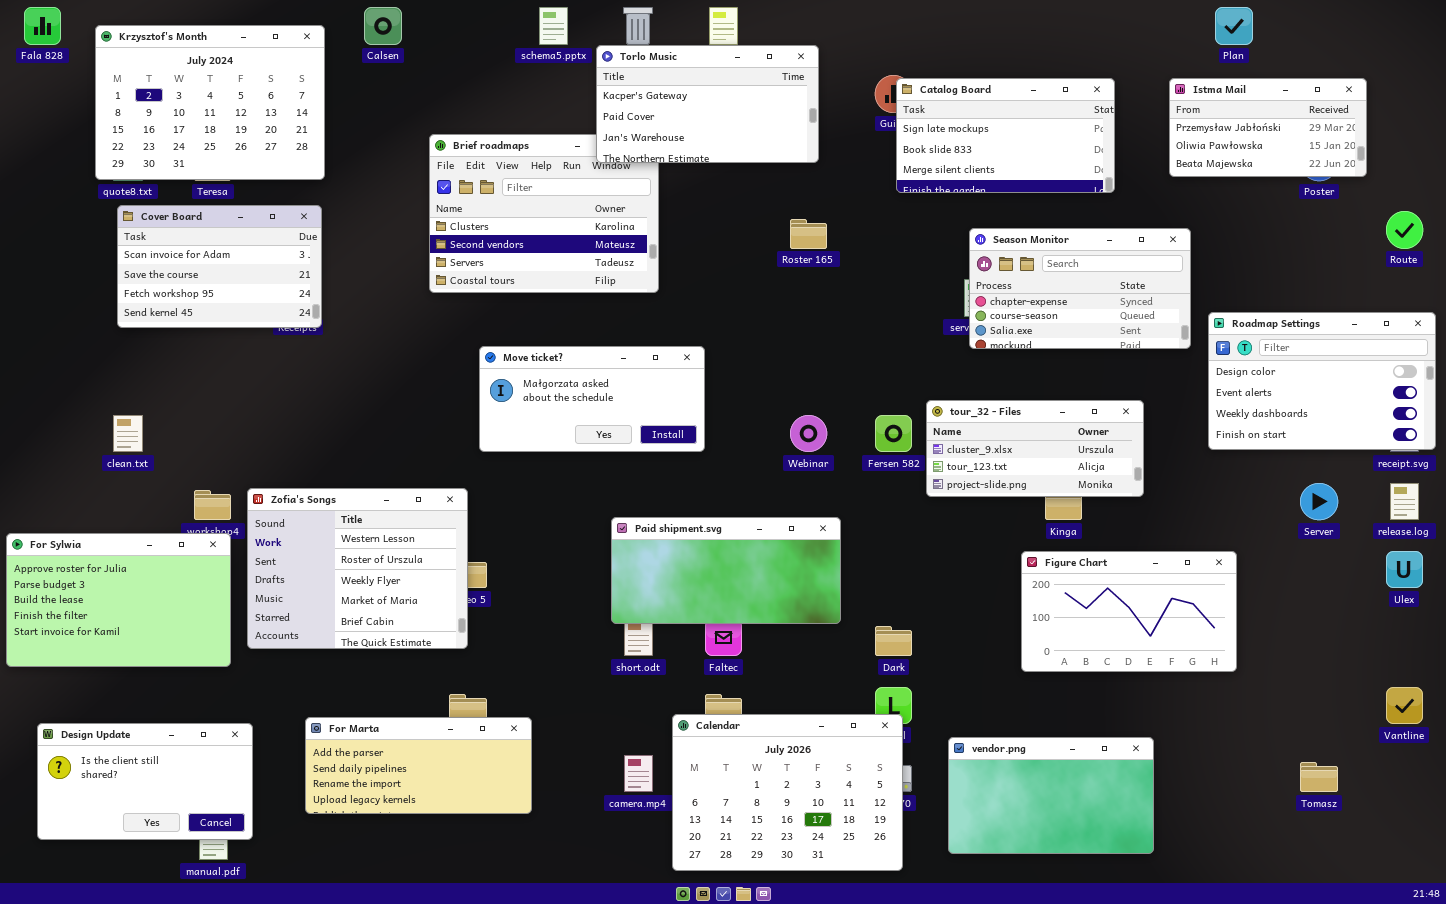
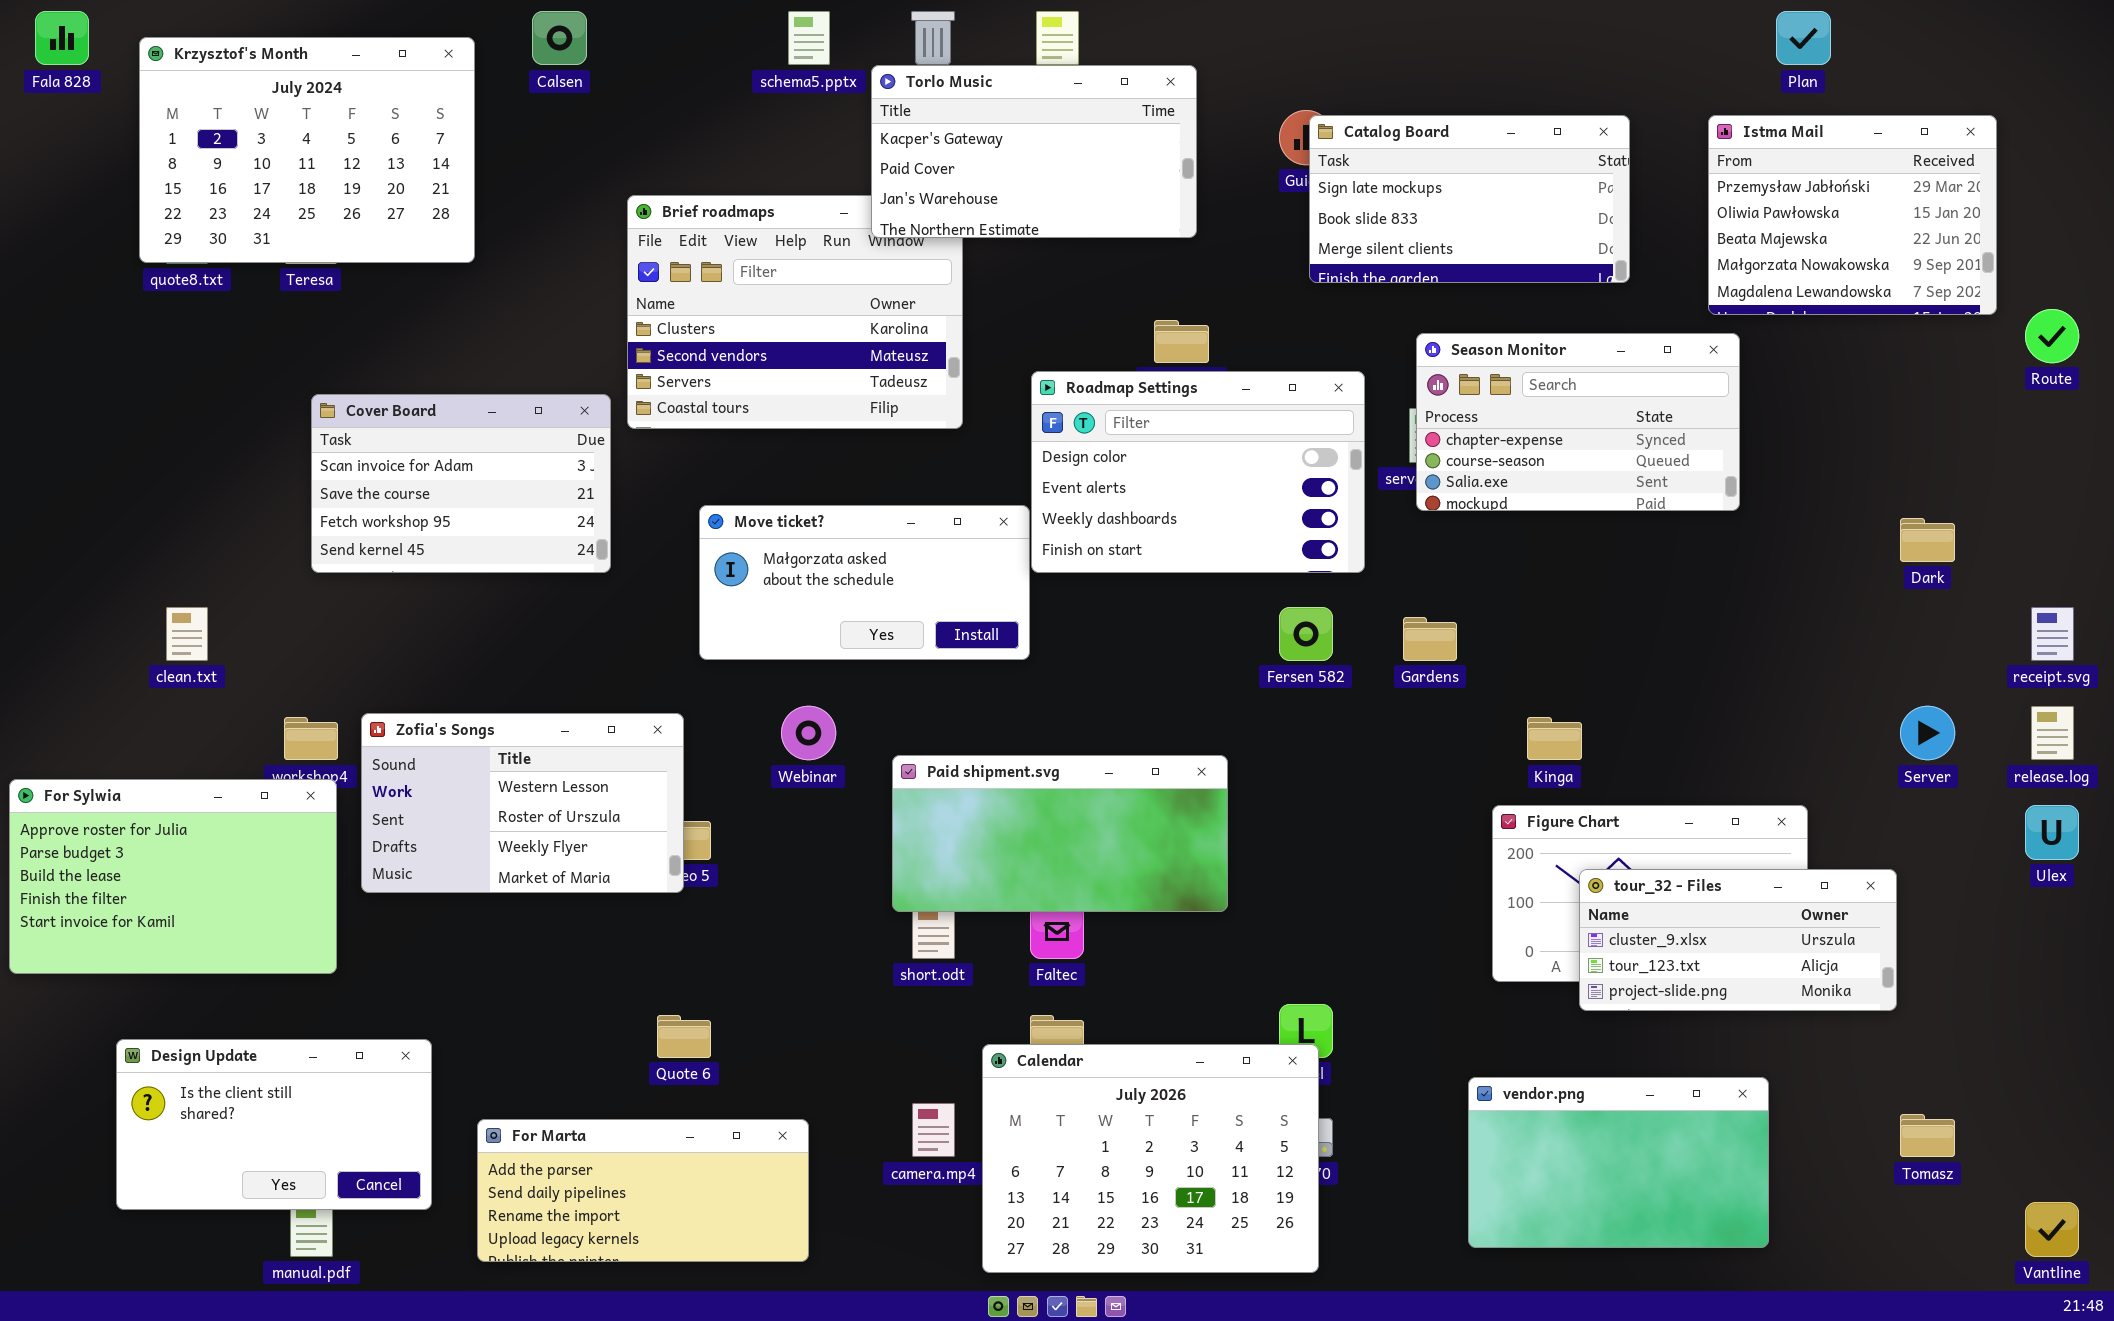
Istma Mail: [1169,78,1367,177] -> [1708,115,1997,315], resized
Cover Board: [117,205,322,328] -> [311,394,611,573], moved
Roadmap Settings: [1208,312,1436,450] -> [1031,371,1365,573], moved
tour_32 - Files: [926,400,1144,497] -> [1579,869,1897,1011], moved
Webinar: [790,415,827,452] -> [781,706,836,760], moved
Zofia's Songs: [247,488,468,649] -> [361,713,684,893], resized
Dark: [875,626,912,656] -> [1900,518,1955,562], moved
Vantline: [1386,687,1423,724] -> [2025,1202,2079,1257], moved
For Marta: [305,717,532,814] -> [477,1119,809,1262], moved
Design Update: [37,723,253,840] -> [116,1039,432,1210], moved
vendor.png: [948,737,1154,854] -> [1468,1077,1769,1248], moved

